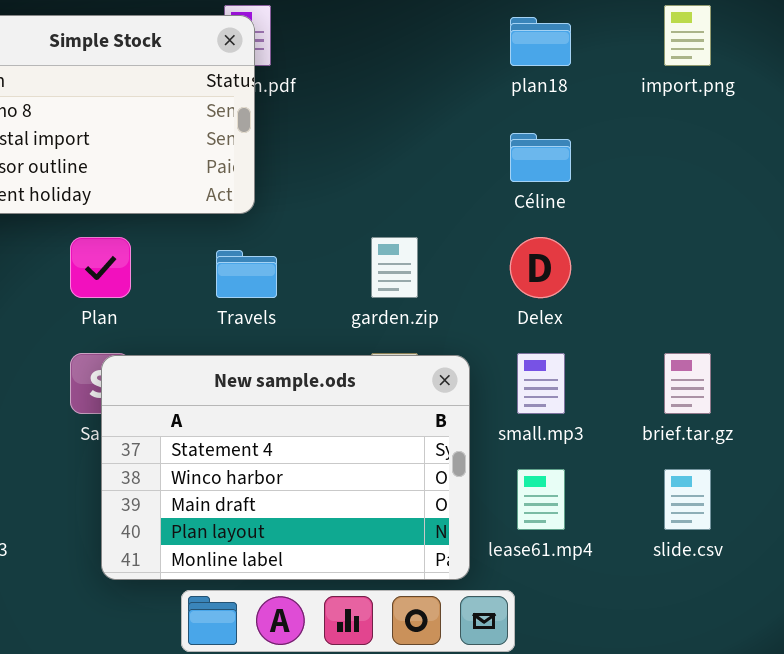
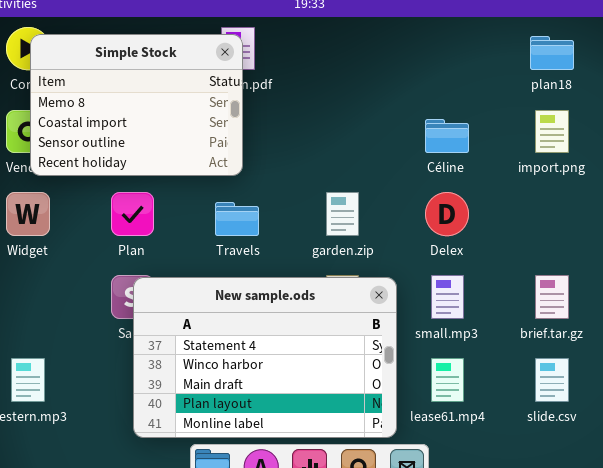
import.png: [664,5,711,66] -> [535,110,569,153], moved
plan18: [510,17,571,66] -> [530,36,574,70], moved

